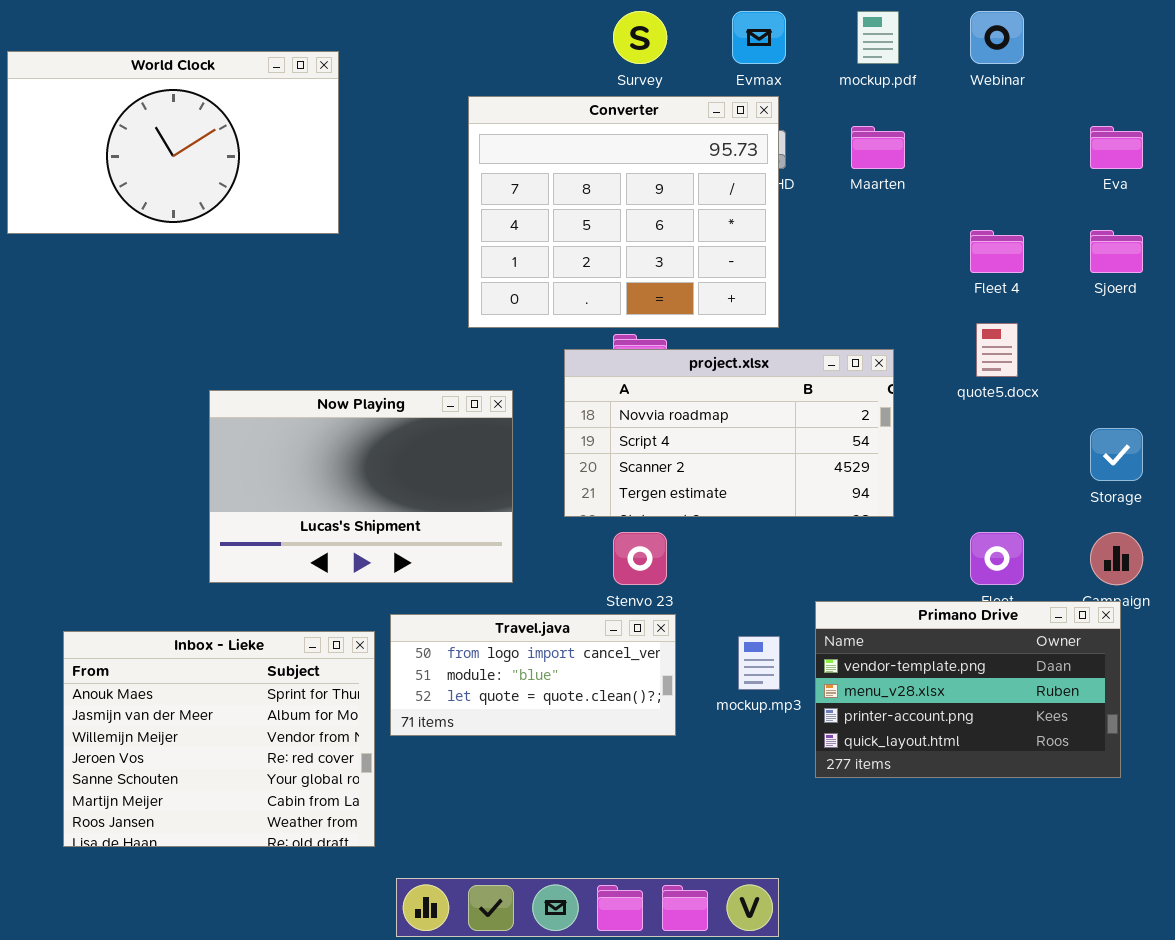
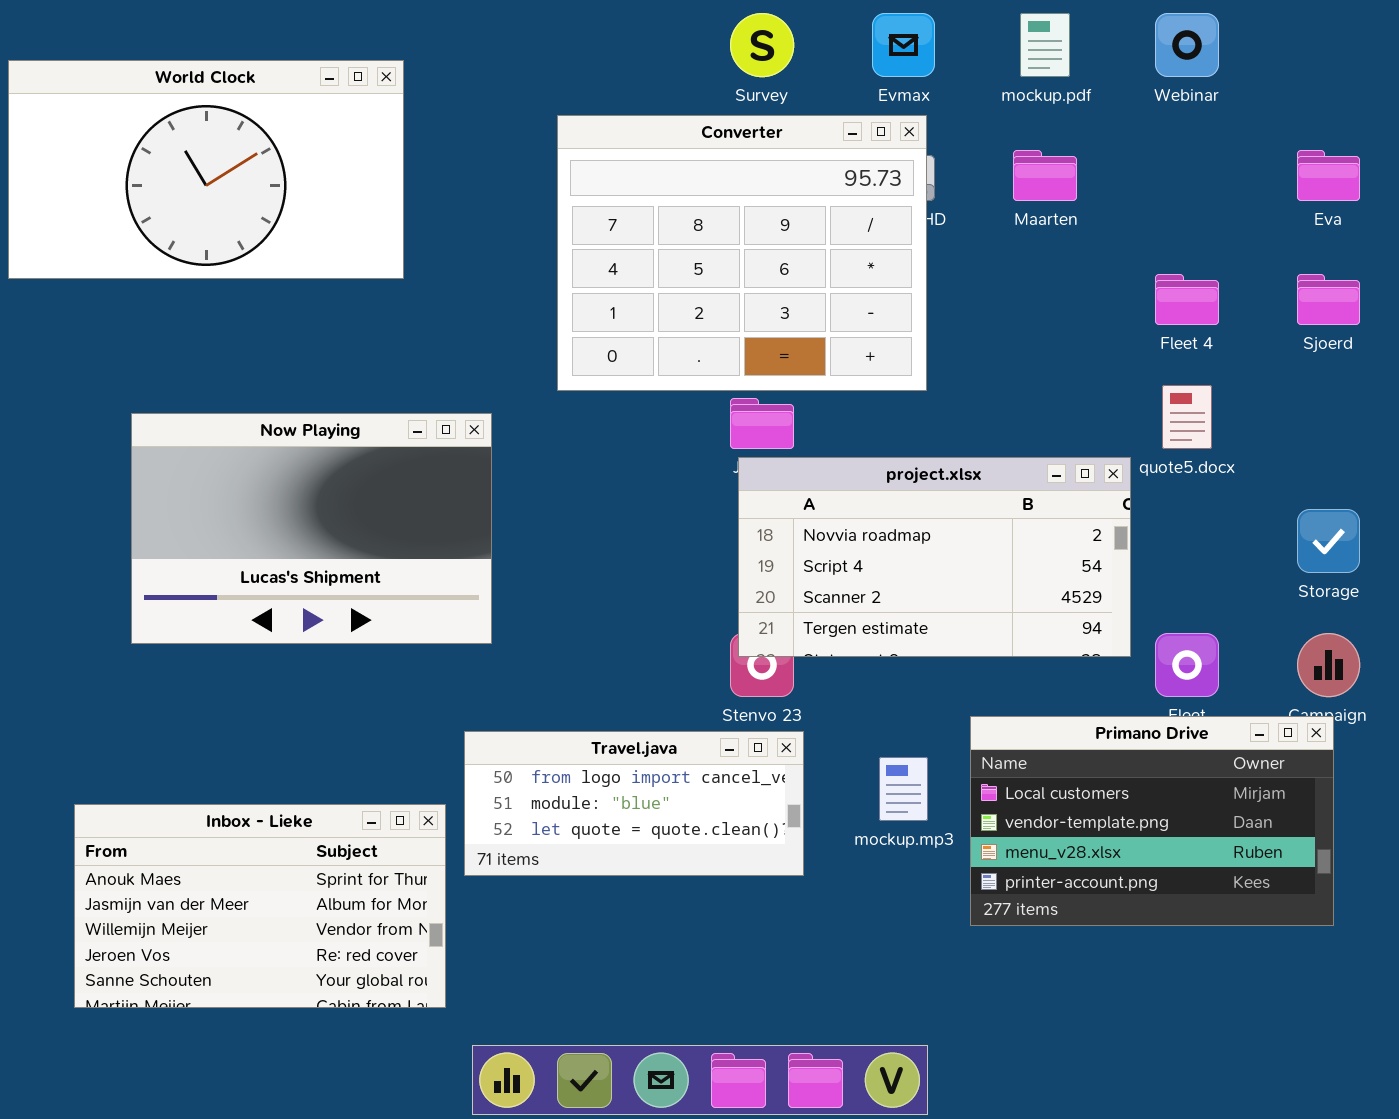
project.xlsx: [564,349,894,517] -> [738,457,1131,657], moved
Now Playing: [209,390,513,583] -> [131,413,492,644], moved
Primano Drive: [815,601,1121,778] -> [970,716,1334,926], scrolled up 1 row
Inbox - Lieke: [63,631,375,847] -> [74,804,446,1008], resized

